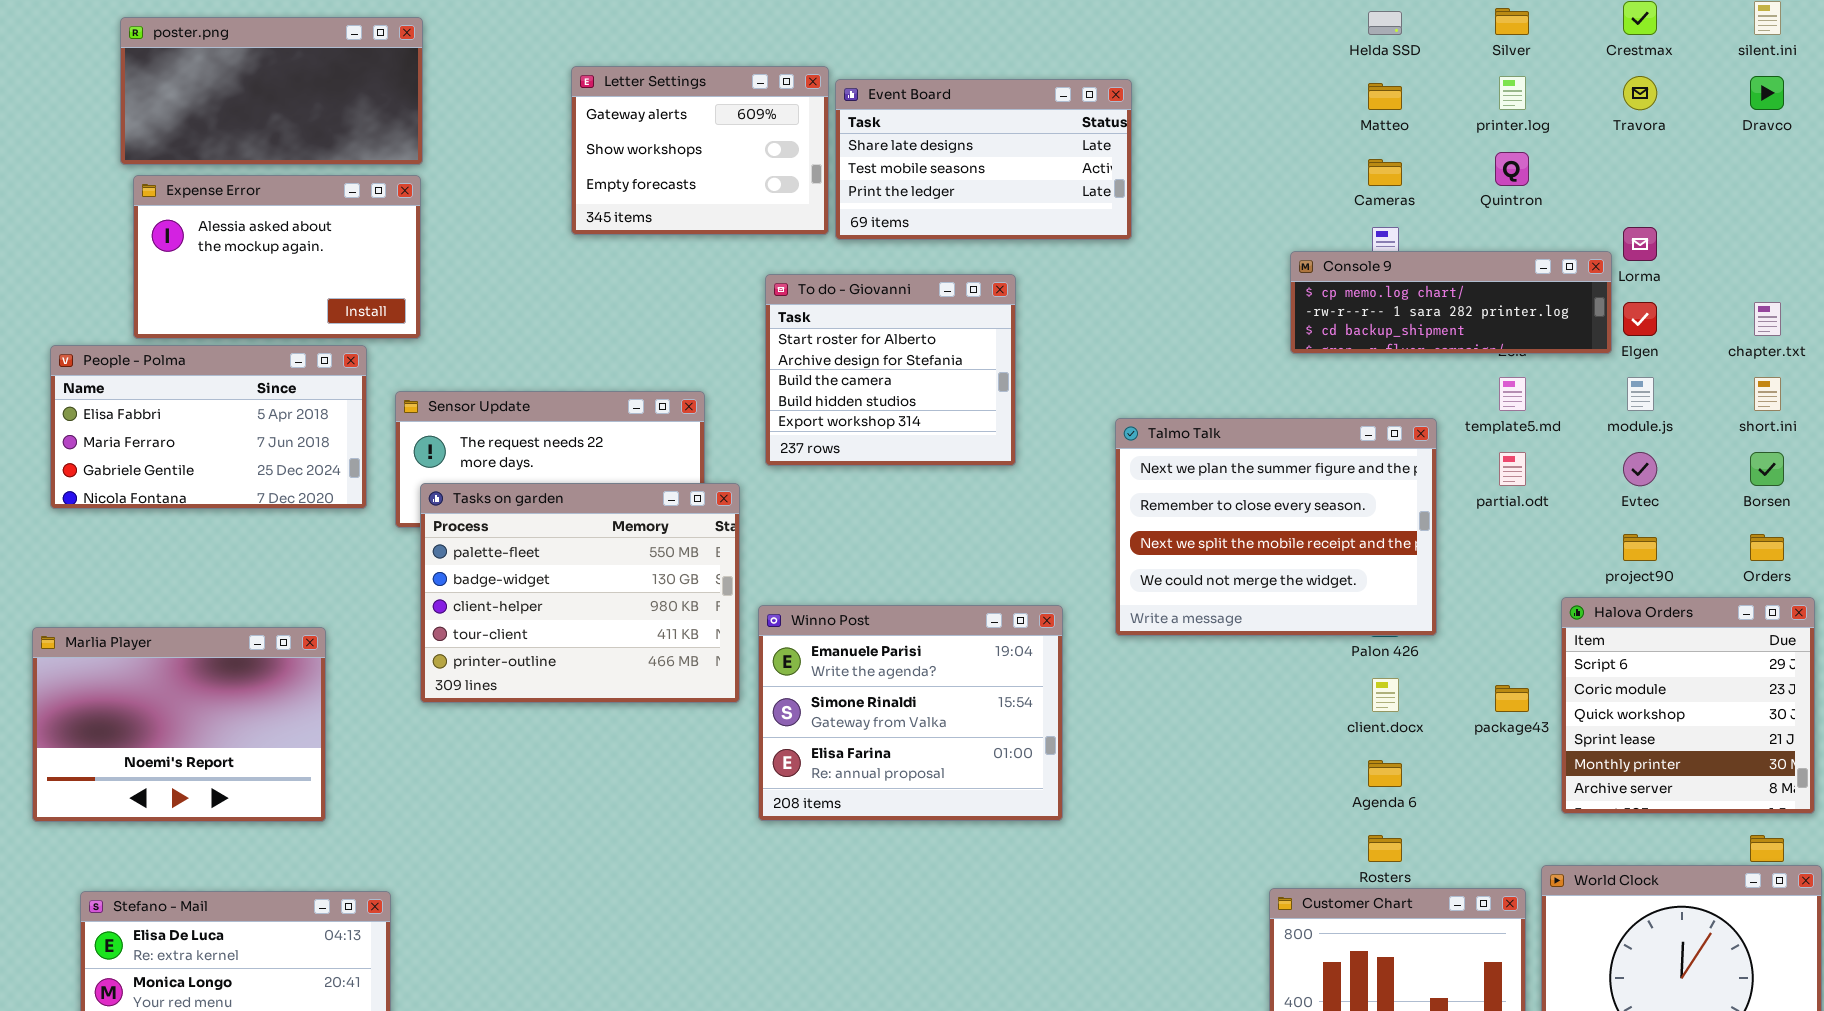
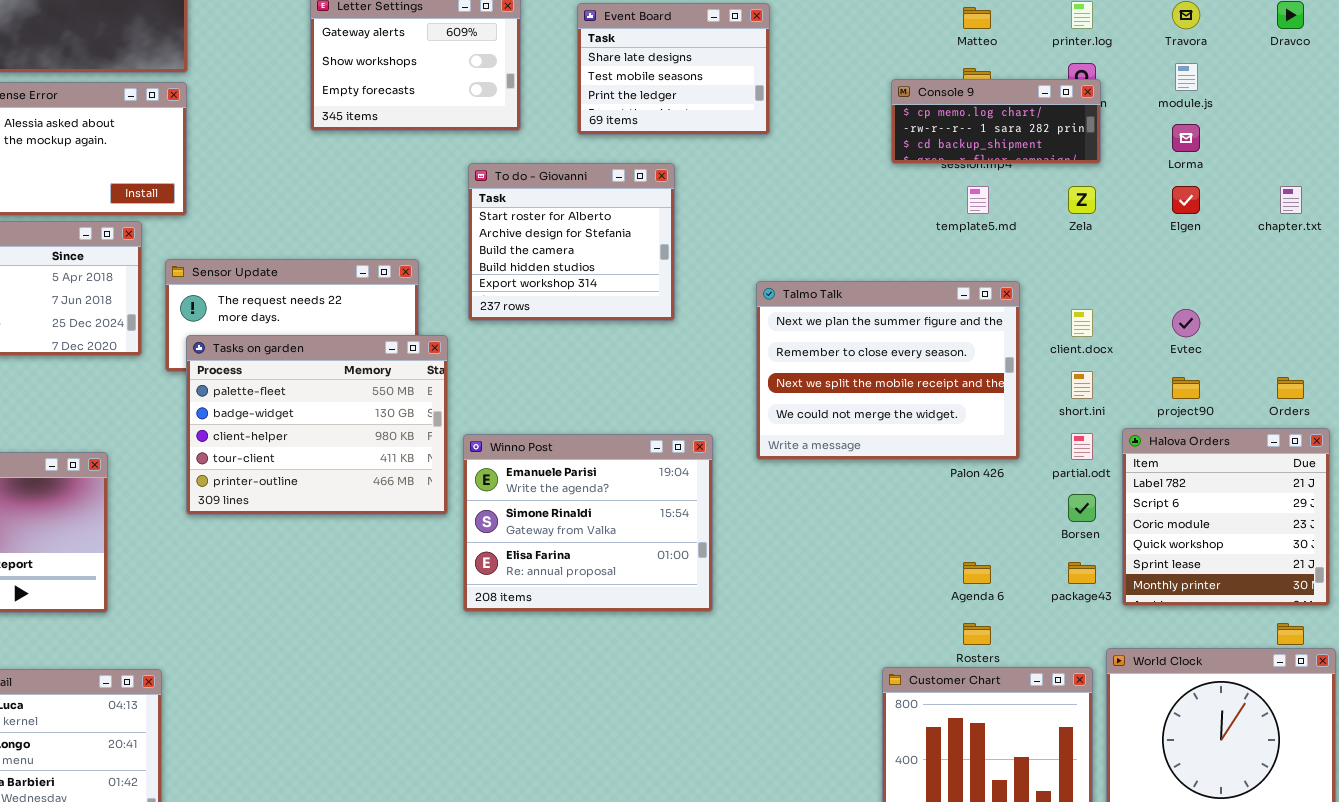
Event Board: [835,79,1132,240] -> [577,3,770,135], resized
Console 9: [1290,251,1612,354] -> [891,79,1101,164], moved, resized
template5.md: [1499,377,1526,411] -> [967,186,989,214], moved
module.js: [1627,377,1654,411] -> [1175,63,1198,91], moved
short.ini: [1754,377,1781,411] -> [1071,371,1093,399], moved
partial.odt: [1499,452,1526,486] -> [1071,433,1093,460], moved
Borsen: [1750,452,1784,486] -> [1068,494,1096,522], moved
Halova Orders: [1561,597,1815,814] -> [1122,428,1330,606], scrolled up 1 row
client.docx: [1372,678,1399,712] -> [1071,309,1093,337], moved
package43: [1495,685,1529,712] -> [1068,562,1096,584], moved

